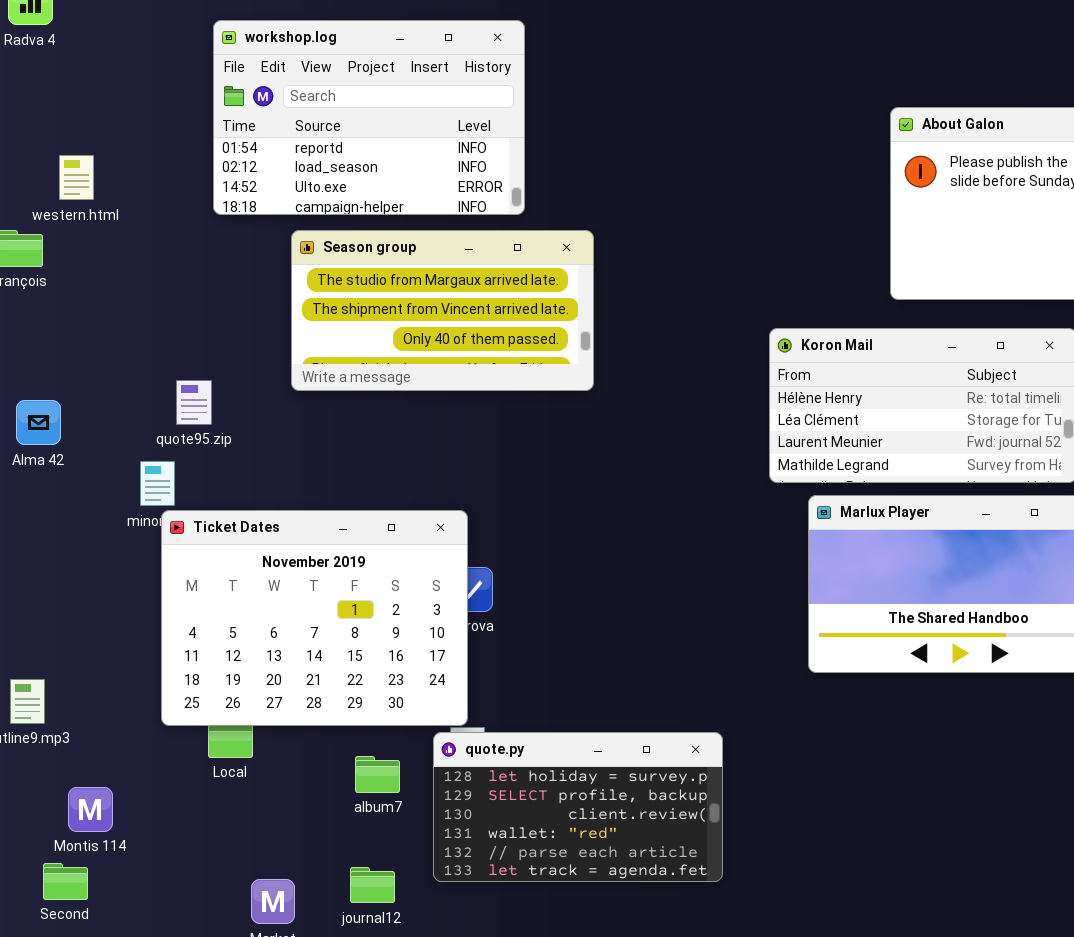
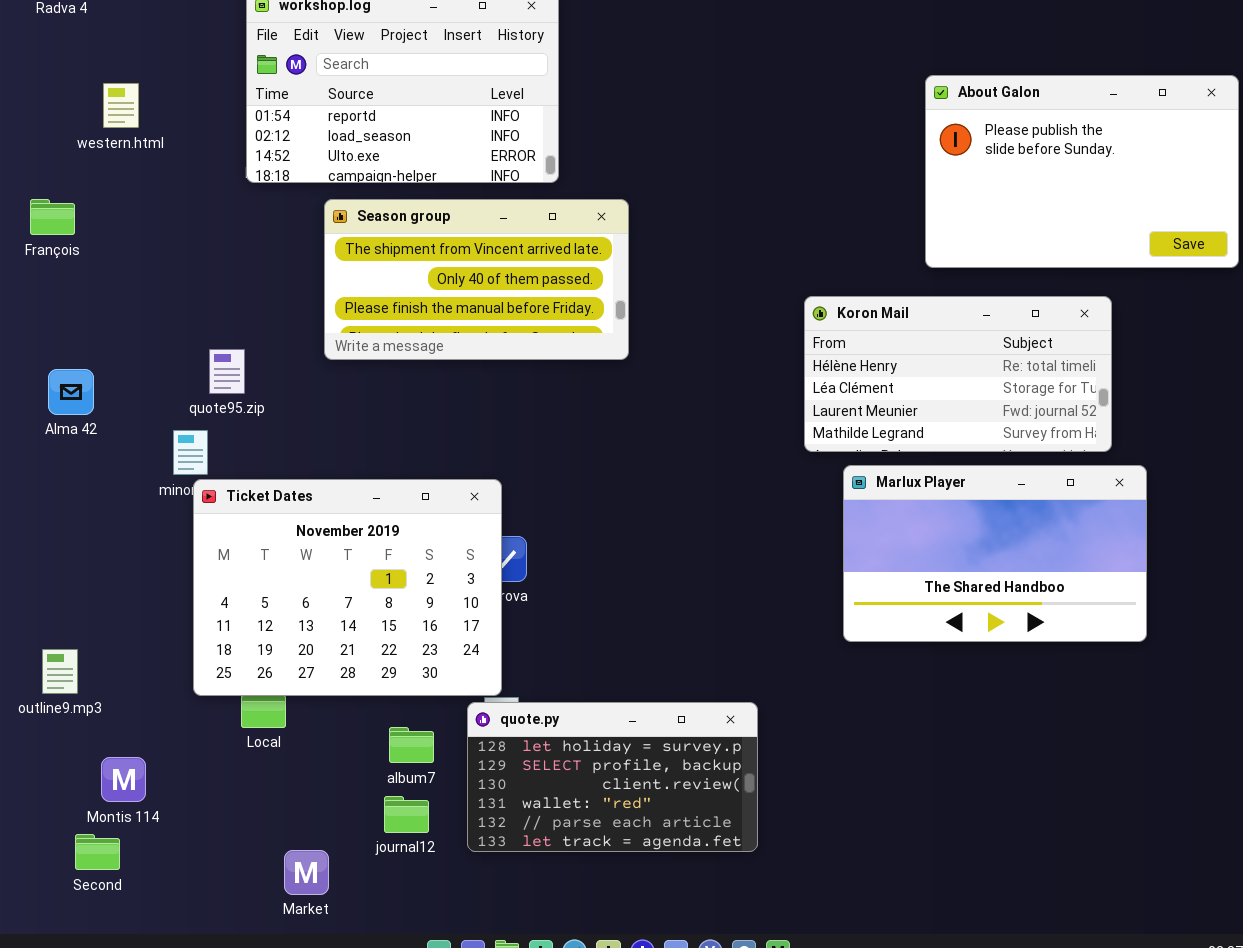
western.html: [59,155,94,200] -> [103,83,139,128], moved
Season group: [291,230,594,391] -> [324,199,629,360], scrolled down 1 row
journal12: [350,867,395,903] -> [384,796,429,833], moved

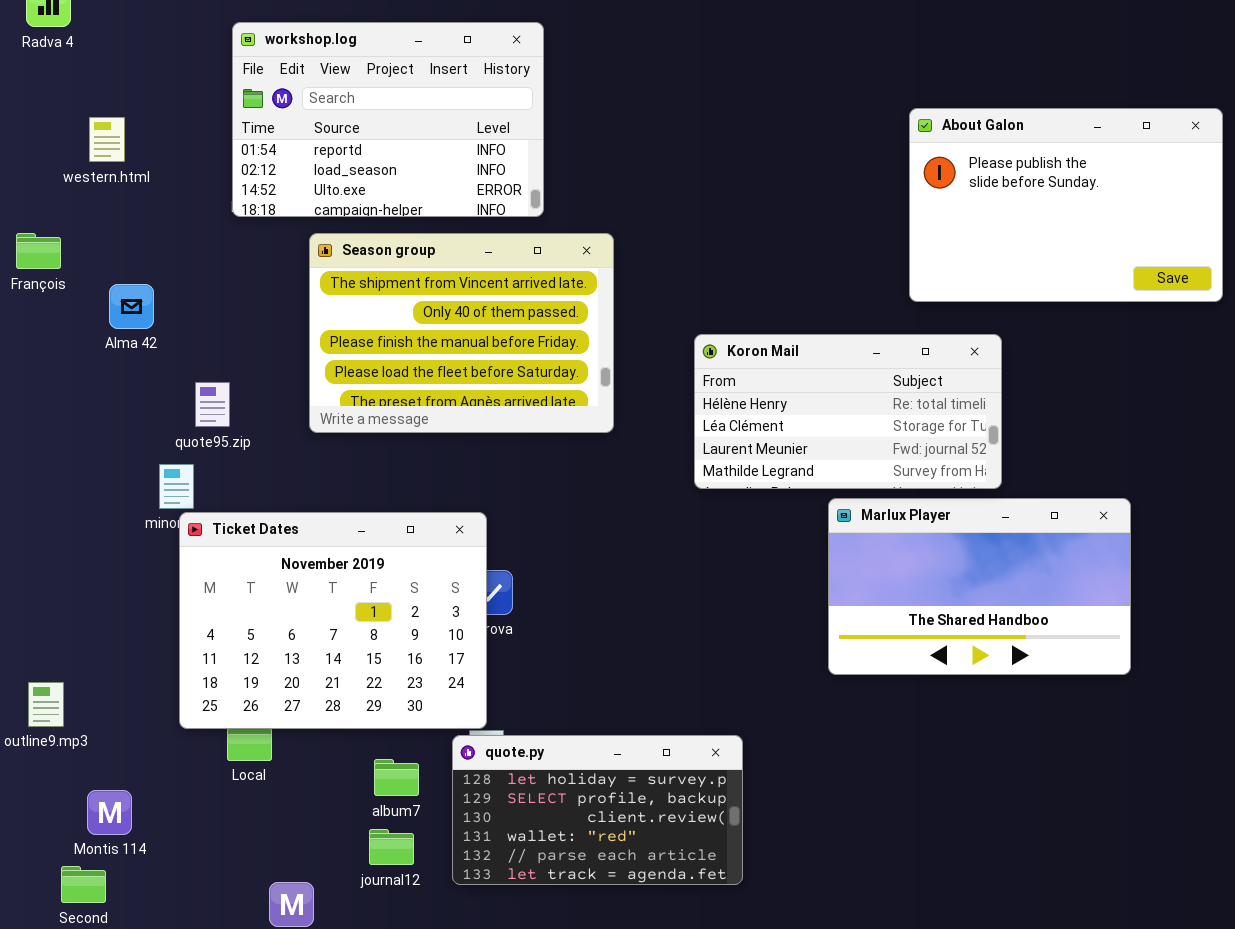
Season group: [324,199,629,360] -> [309,233,614,433], resized
Koron Mail: [804,296,1112,452] -> [694,334,1002,489], moved
Alma 42: [48,369,94,415] -> [109,284,154,329], moved

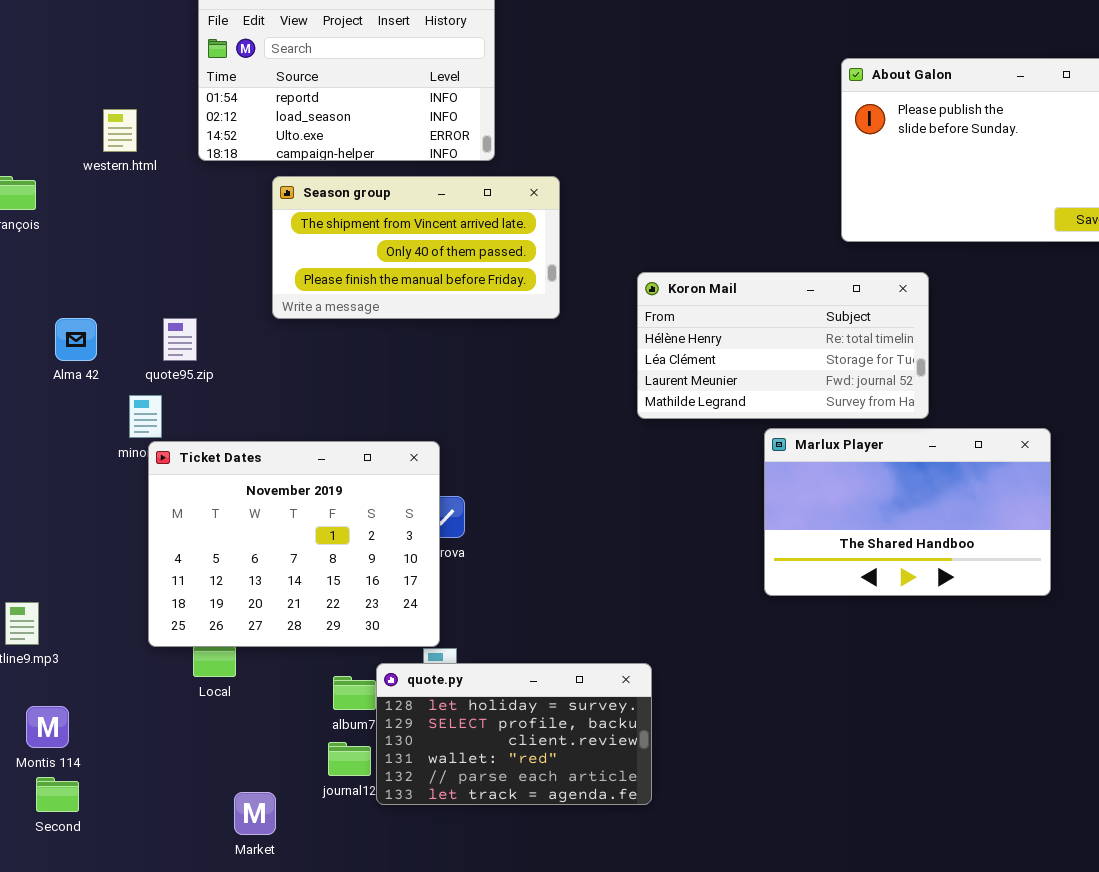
western.html: [89,117,125,162] -> [103,109,137,152], moved
Season group: [309,233,614,433] -> [272,176,560,319], resized
Alma 42: [109,284,154,329] -> [55,318,97,361], moved
quote.py: [452,735,743,885] -> [376,663,652,805], moved
Montis 114: [87,790,132,835] -> [26,706,69,748], moved

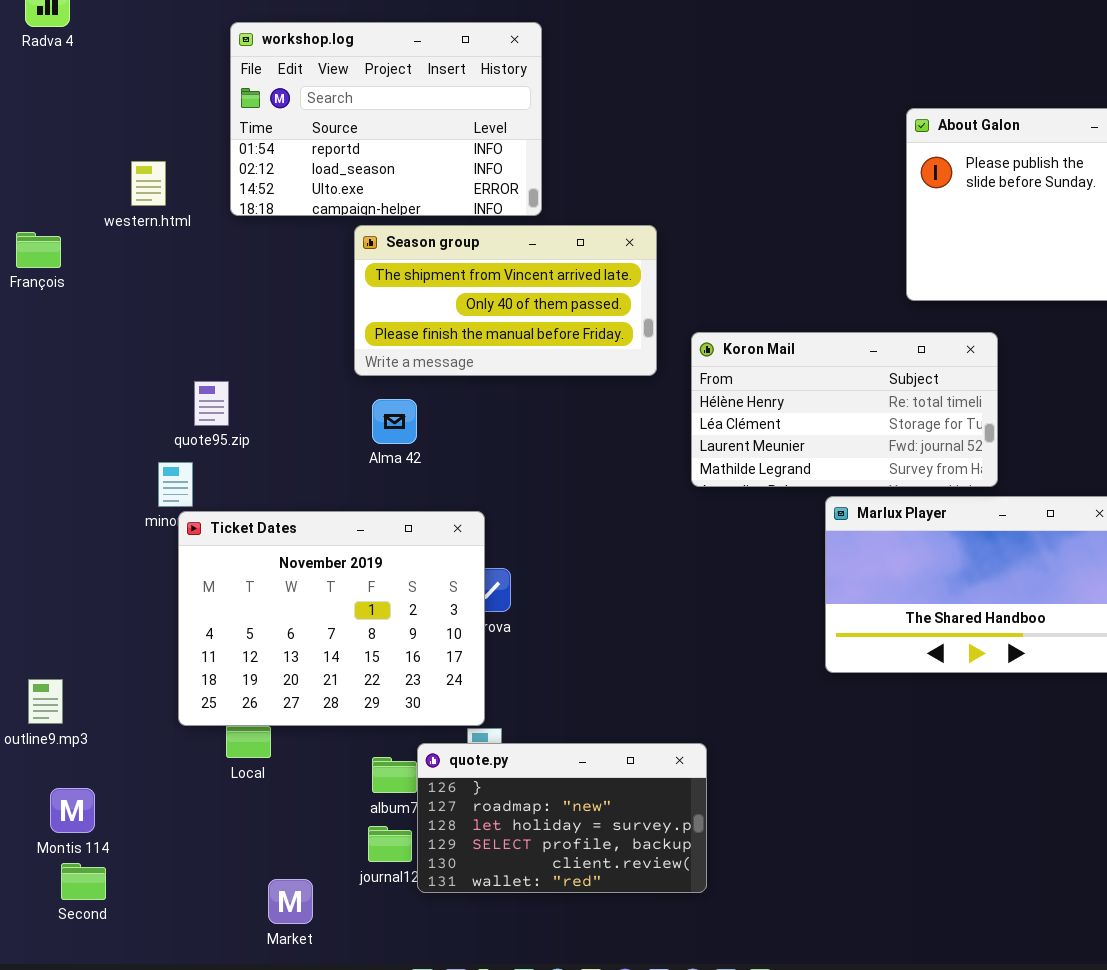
Season group: [272,176,560,319] -> [354,225,657,376], moved
Alma 42: [55,318,97,361] -> [372,399,417,444], moved
quote.py: [376,663,652,805] -> [417,743,707,893], scrolled up 2 rows

